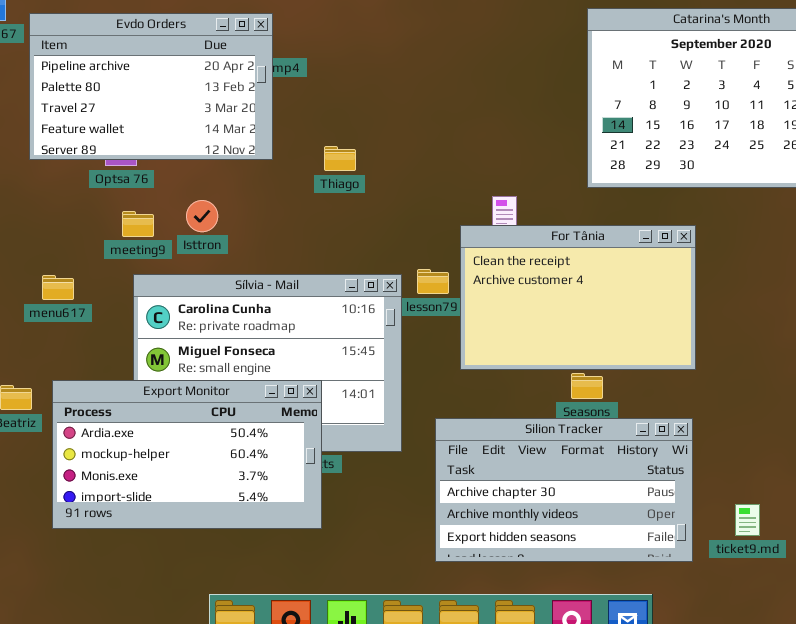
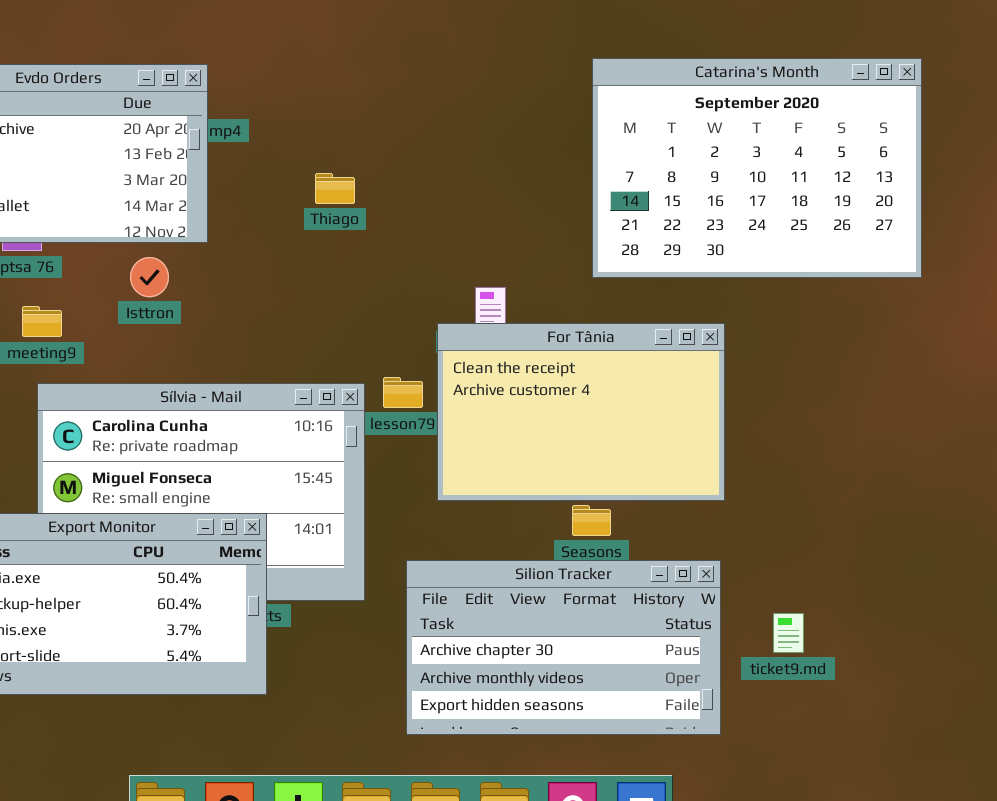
Thiago: [324,146,356,171] -> [315,173,355,204], moved
Isttron: [186,200,218,232] -> [130,257,169,297], moved
ticket9.md: [735,504,760,536] -> [773,613,804,653], moved

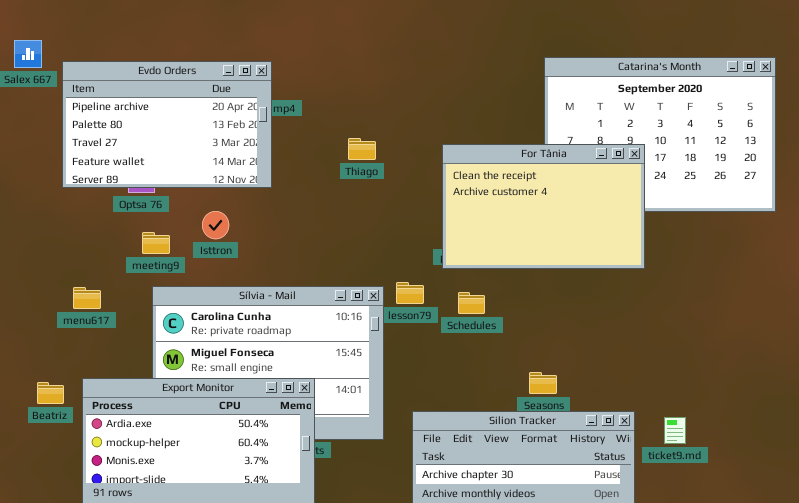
Isttron: [130,257,169,297] -> [202,211,229,239], moved
For Tânia: [437,323,725,501] -> [442,144,645,269], moved
ticket9.md: [773,613,804,653] -> [664,417,686,444], moved

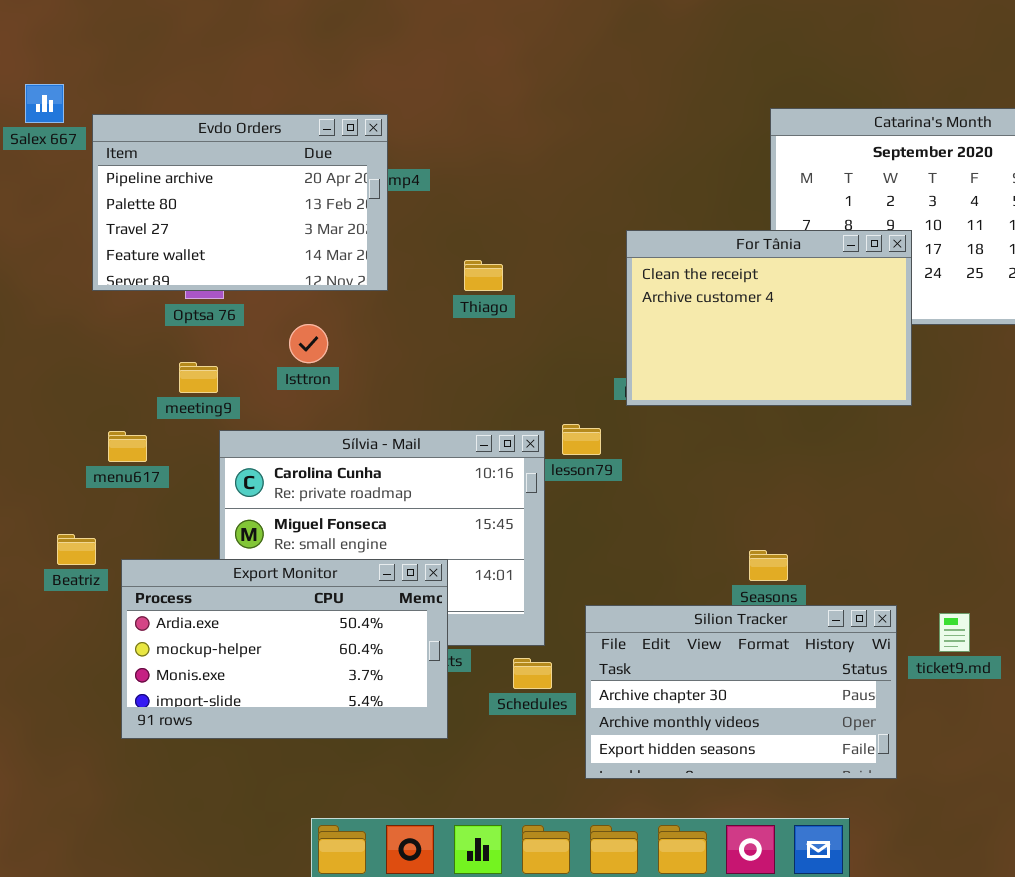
Thiago: [348,138,376,160] -> [464,260,503,291], moved
meeting9: [142,232,170,254] -> [179,362,218,393], moved
Schedules: [458,292,485,314] -> [513,658,552,689], moved
Beatriz: [37,382,64,404] -> [57,534,96,565], moved

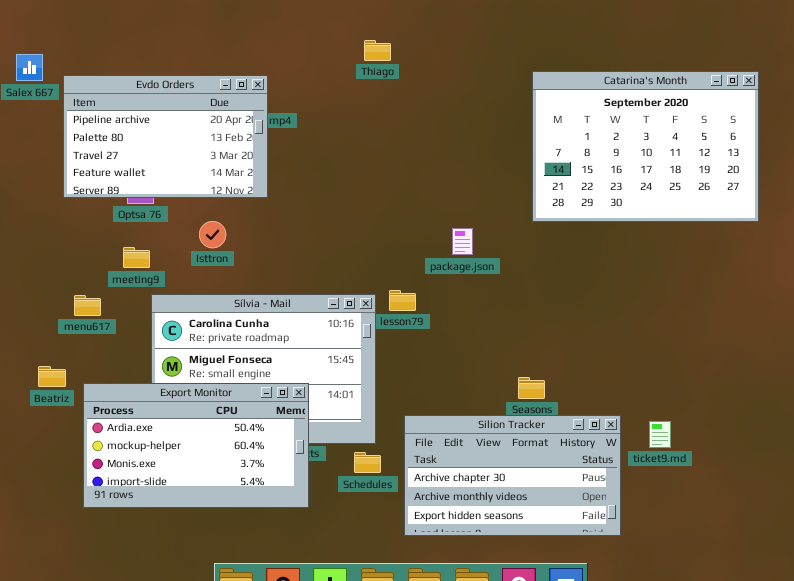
For Tânia: [626,230,912,406] -> none, closed
Thiago: [464,260,503,291] -> [364,40,391,61], moved

